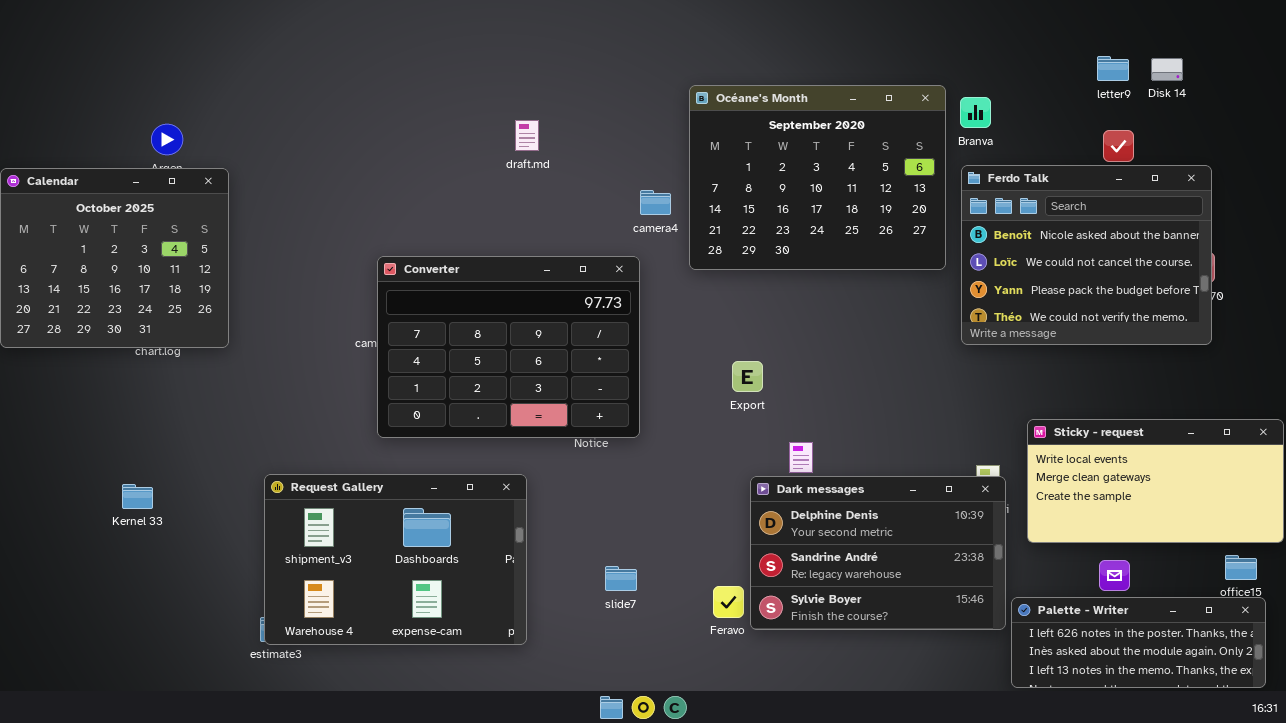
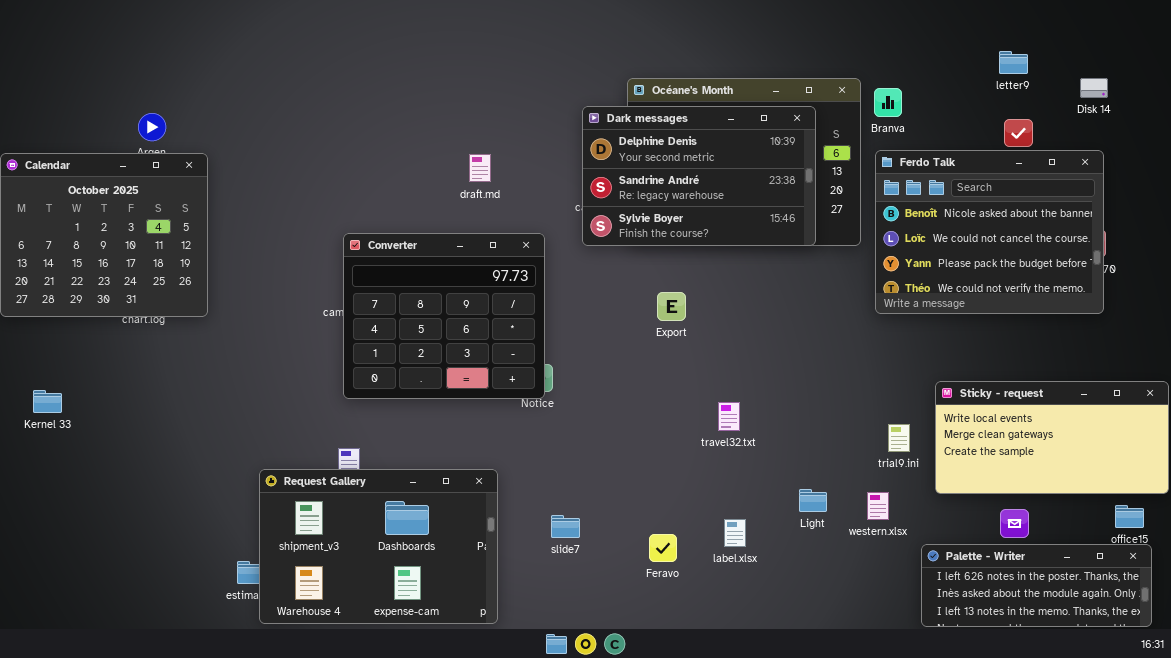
Disk 14: [1151,58,1183,81] -> [1080,78,1108,98], moved
draft.md: [515,120,539,151] -> [469,154,491,182], moved
Converter: [377,256,640,438] -> [343,233,545,399], resized
Export: [732,361,763,392] -> [657,292,686,321], moved
Request Gallery: [264,474,527,645] -> [259,469,498,624], moved
Dark messages: [750,476,1006,630] -> [582,106,816,246], moved
Kernel 33: [122,484,153,509] -> [33,390,62,413], moved

